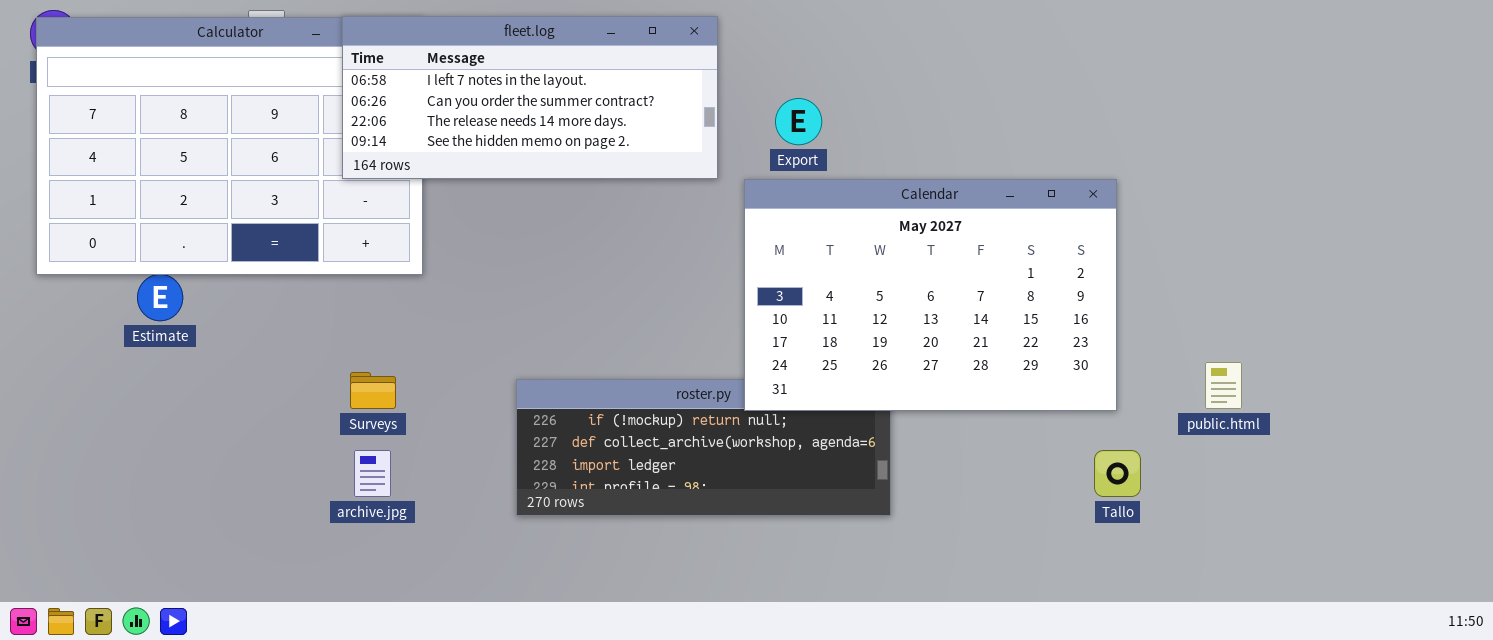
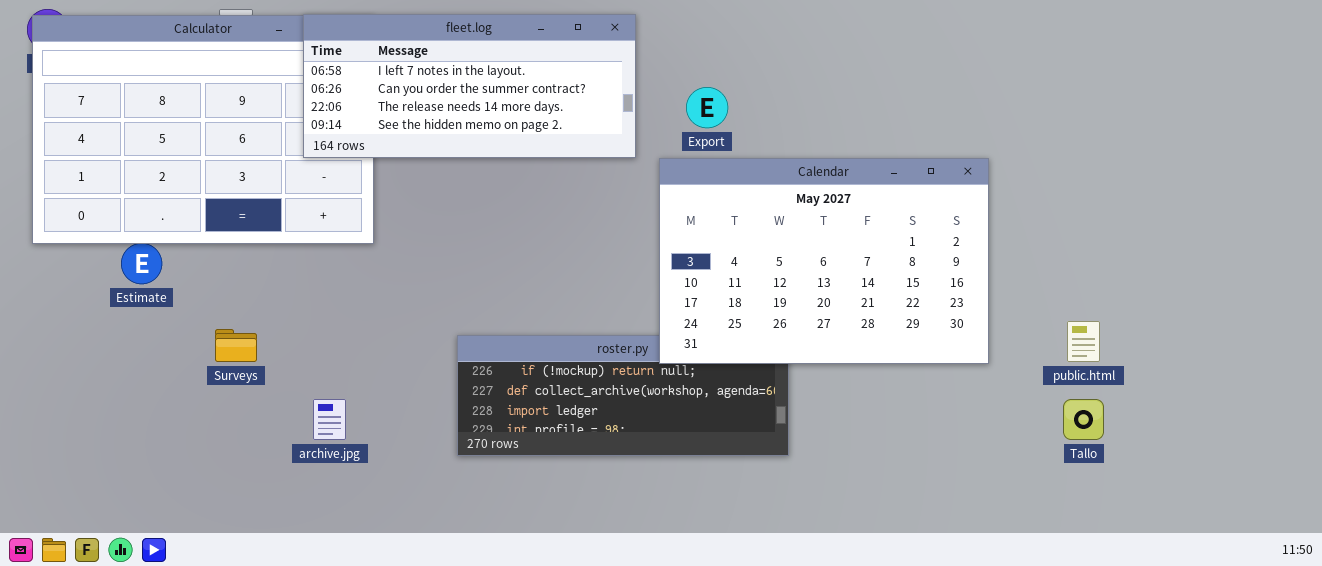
Surveys: [350,372,396,409] -> [215,329,257,362], moved
Tallo: [1094,450,1141,497] -> [1063,399,1104,440], moved

